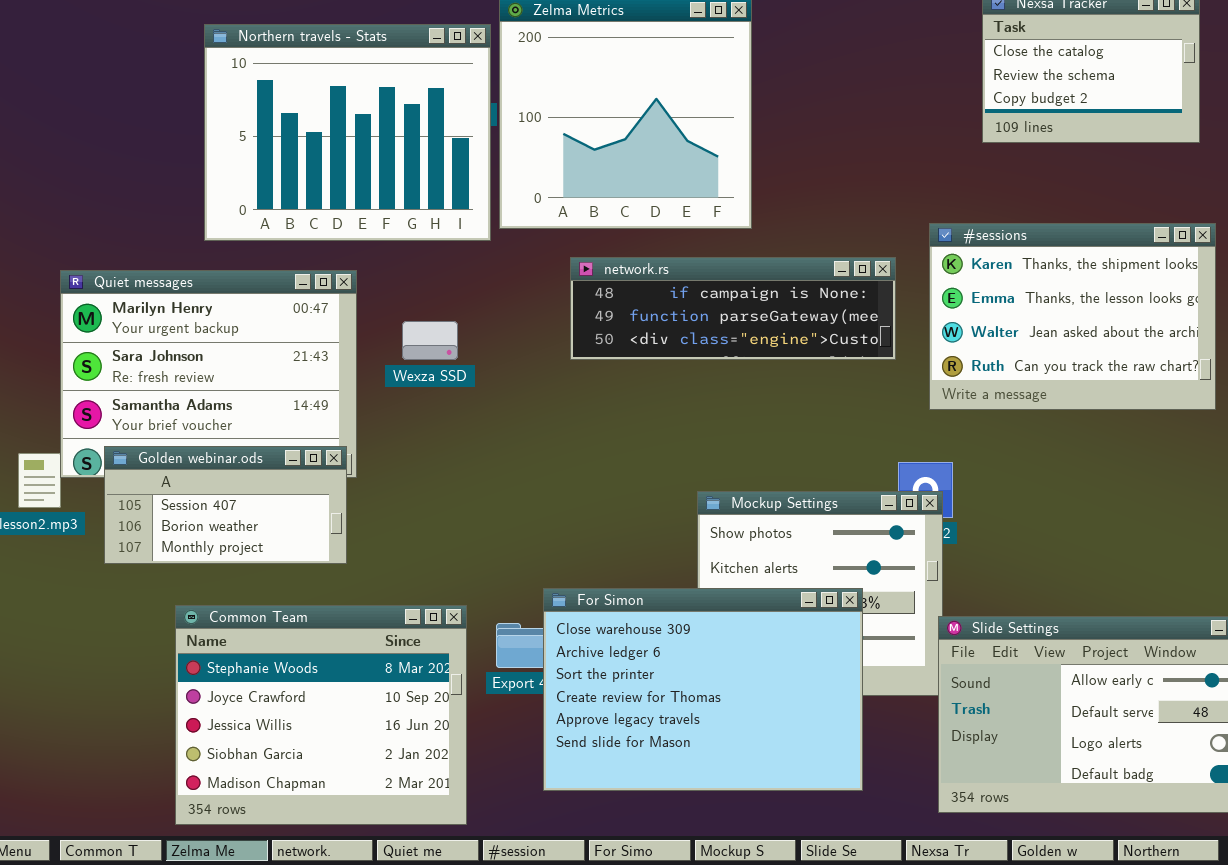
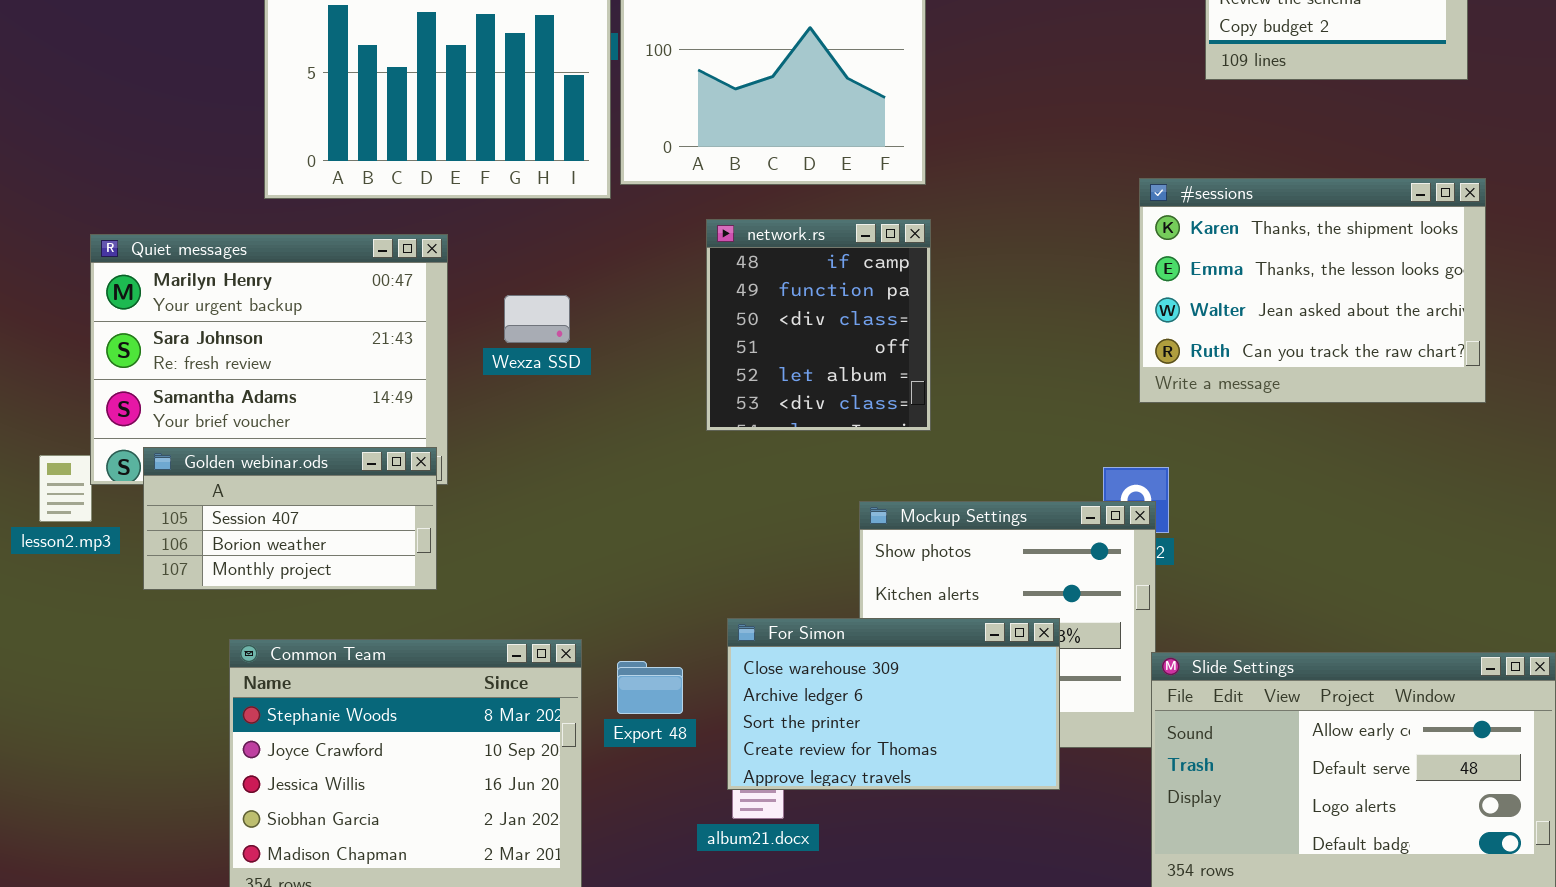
network.rs: [570,257,896,360] -> [706,219,931,431], resized
For Simon: [543,588,863,791] -> [727,618,1060,790], resized

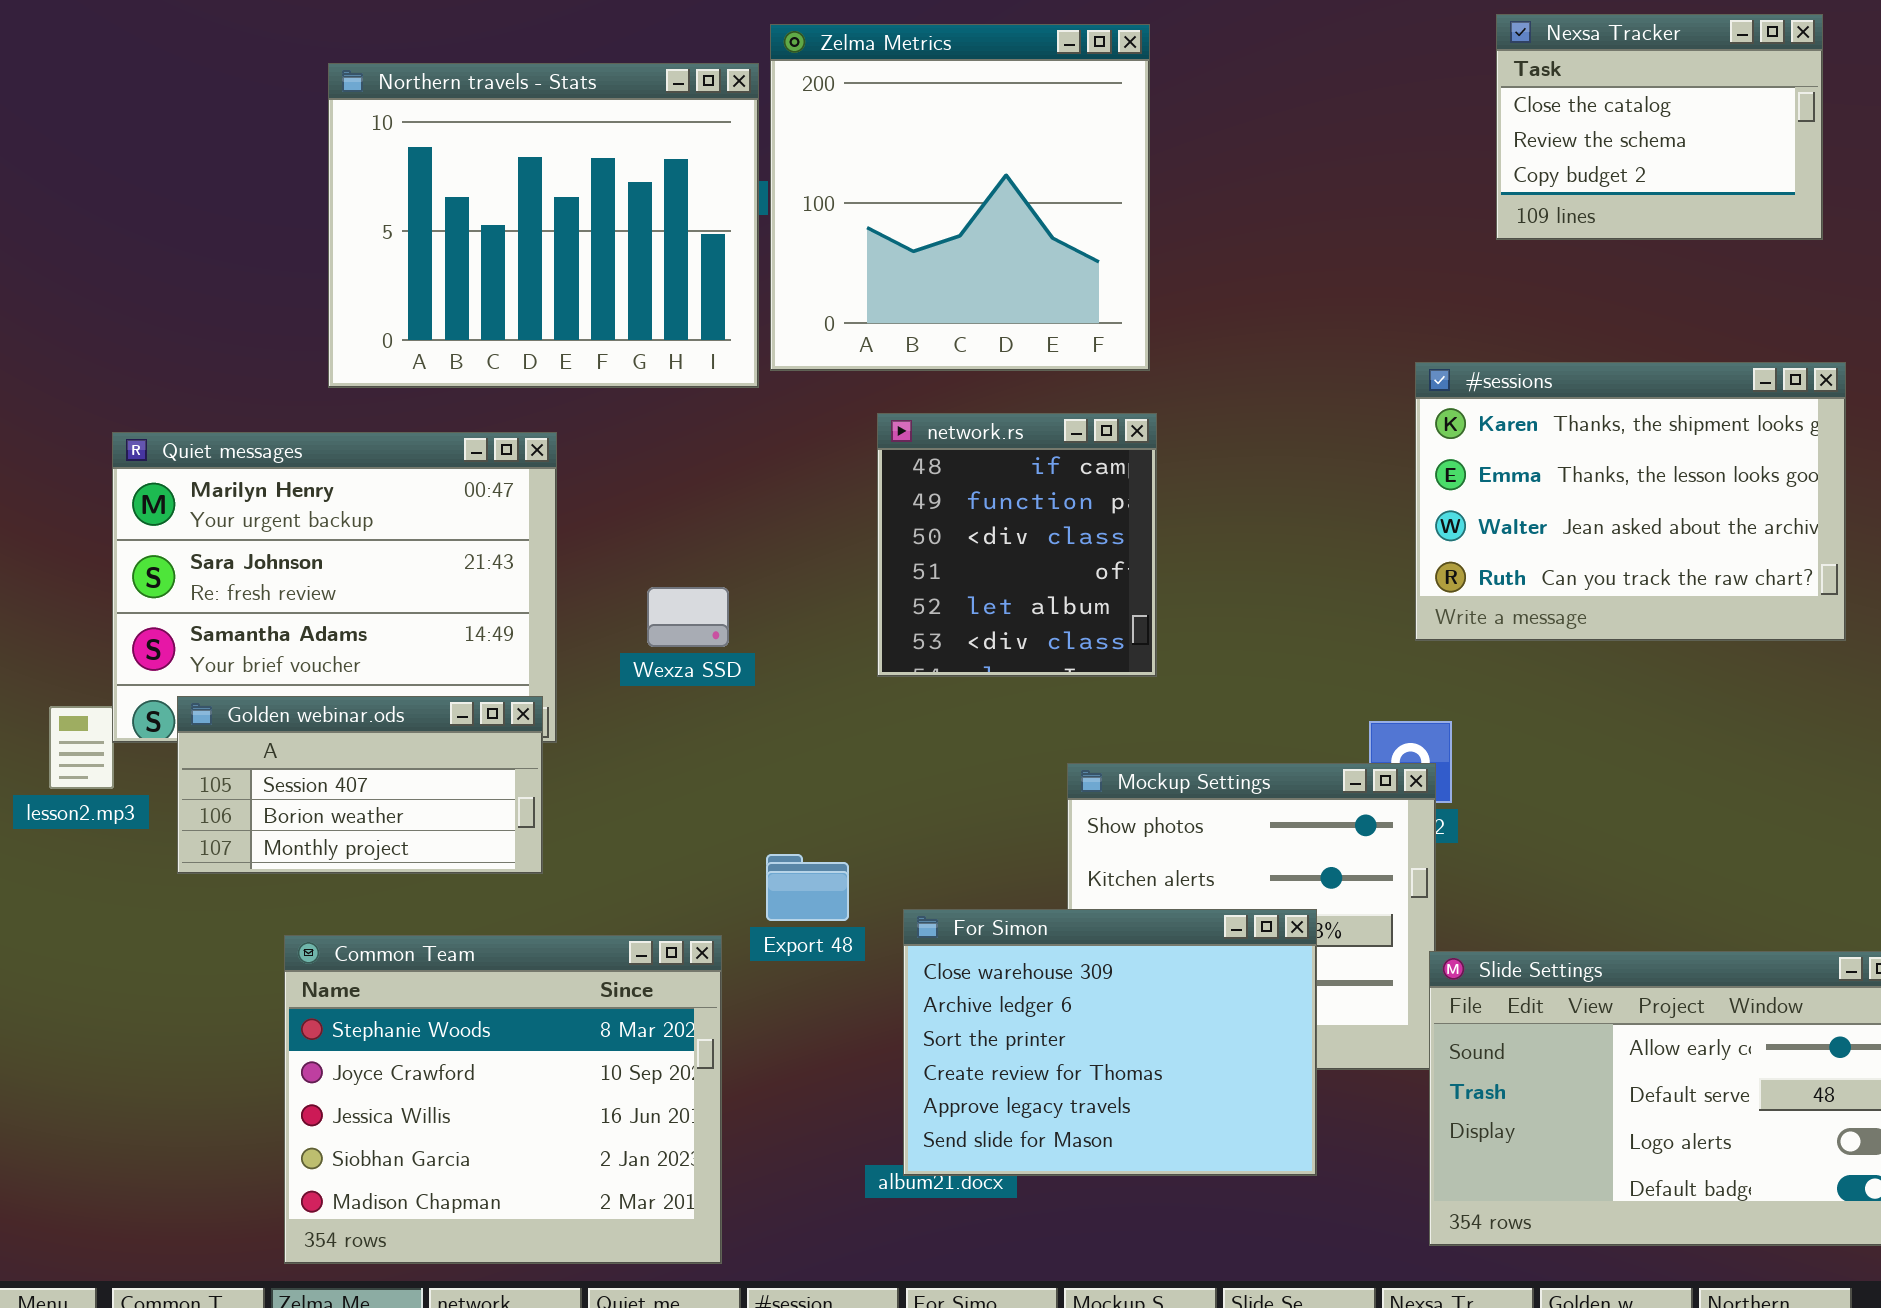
Wexza SSD: [504,295,570,343] -> [647,587,729,647], moved
For Simon: [727,618,1060,790] -> [903,909,1317,1176], resized
Export 48: [617,661,683,714] -> [766,854,849,921], moved

